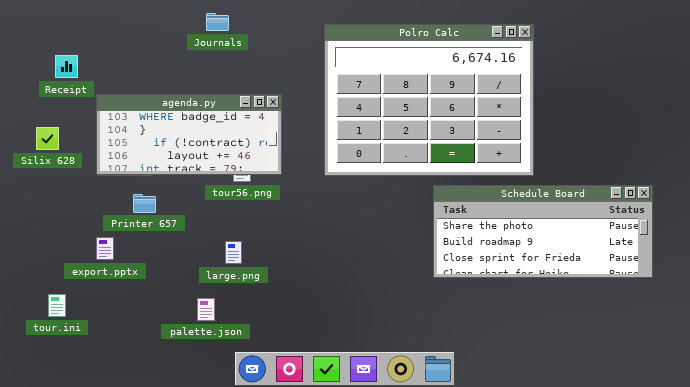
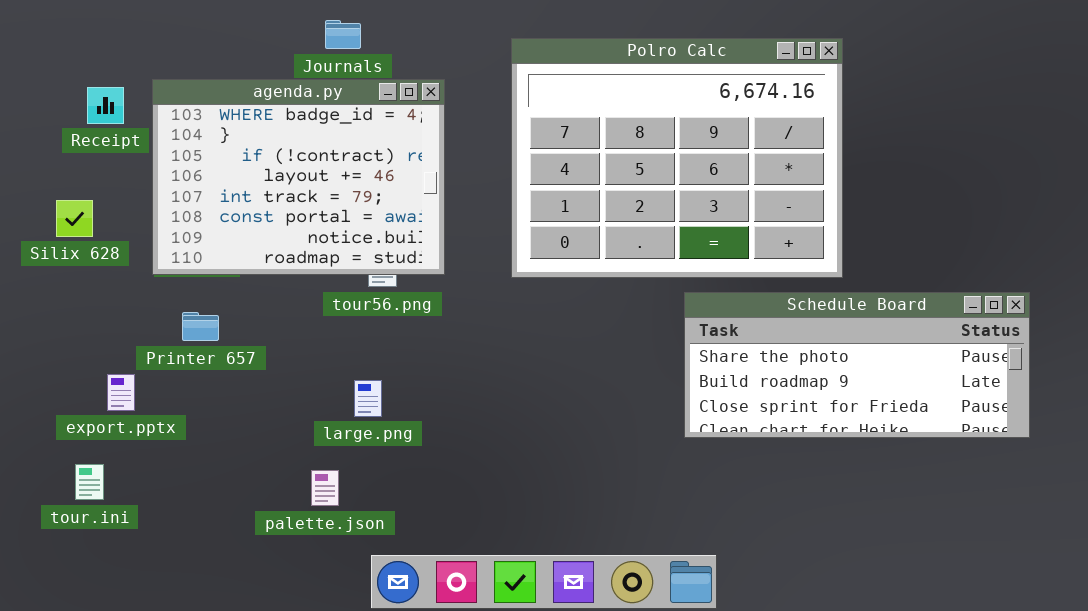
agenda.py: [96,94,282,175] -> [152,79,445,275], resized
Printer 657: [133,194,156,213] -> [182,312,219,341], moved
export.pptx: [96,237,114,260] -> [107,374,135,411], moved

